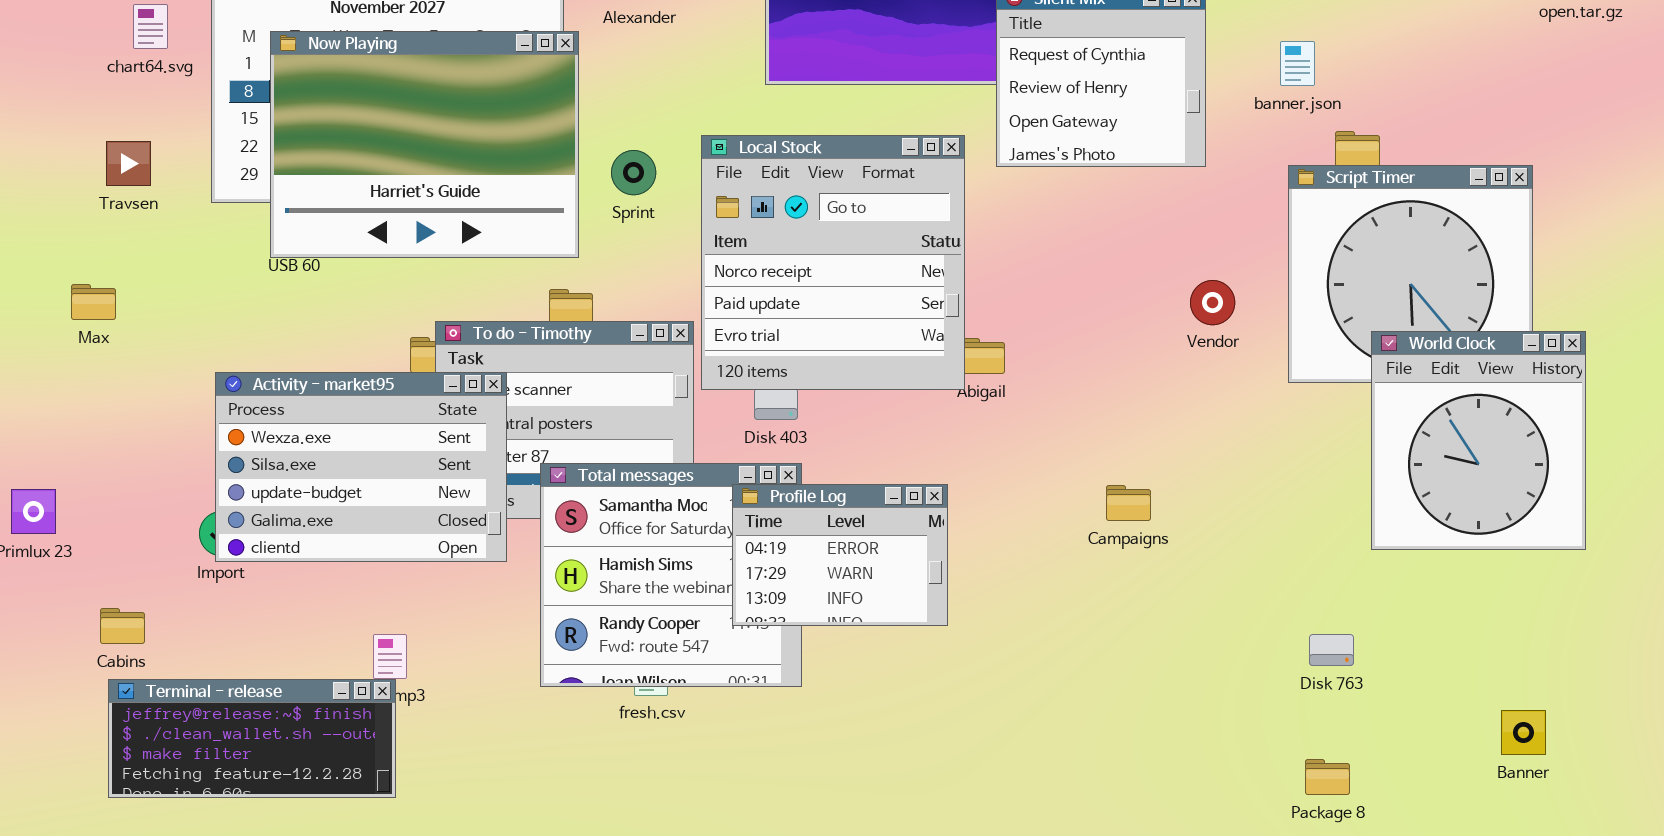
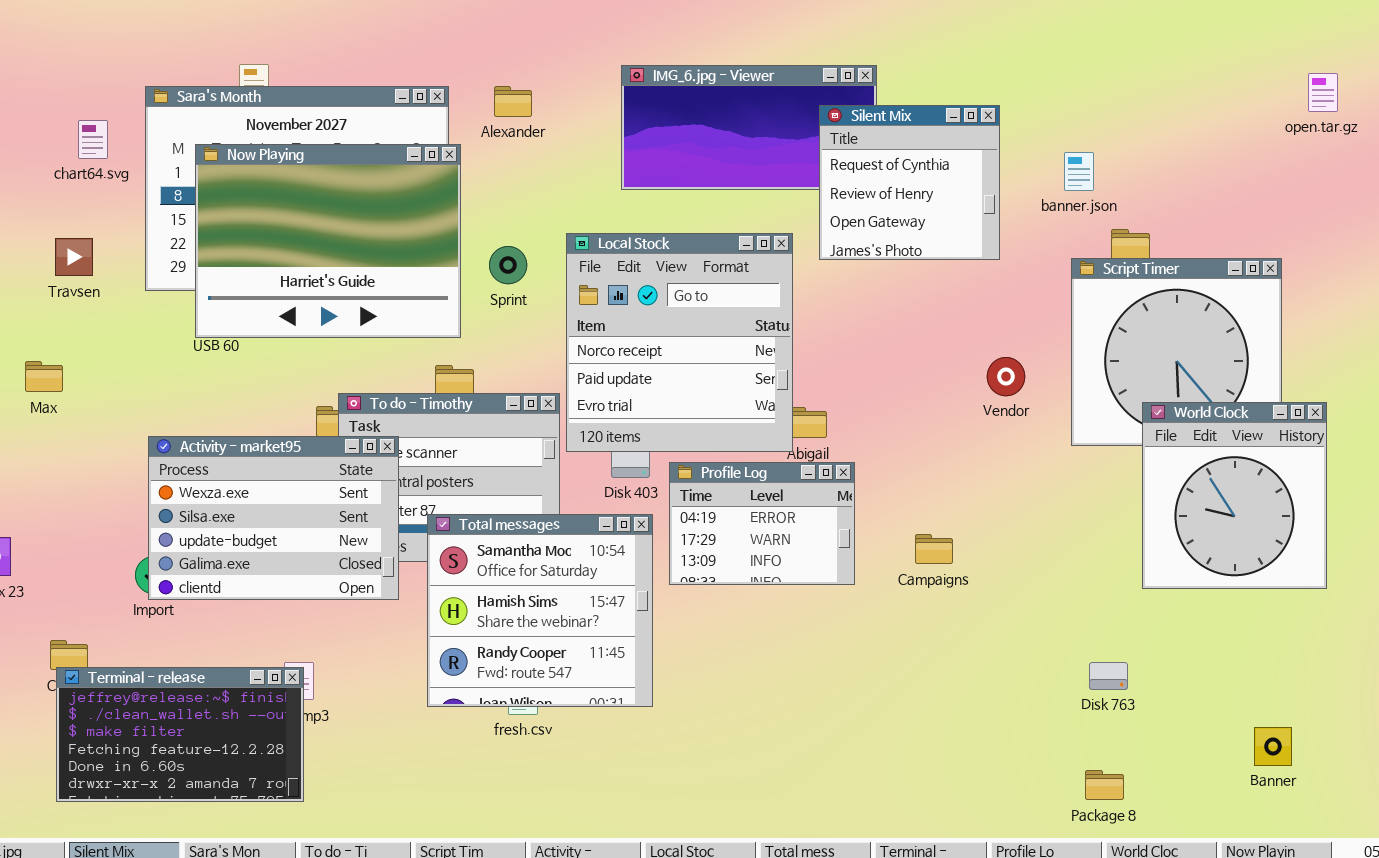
Profile Log: [732,484,948,626] -> [669,462,855,585], moved
Terminal - release: [108,679,396,798] -> [56,667,304,802], resized

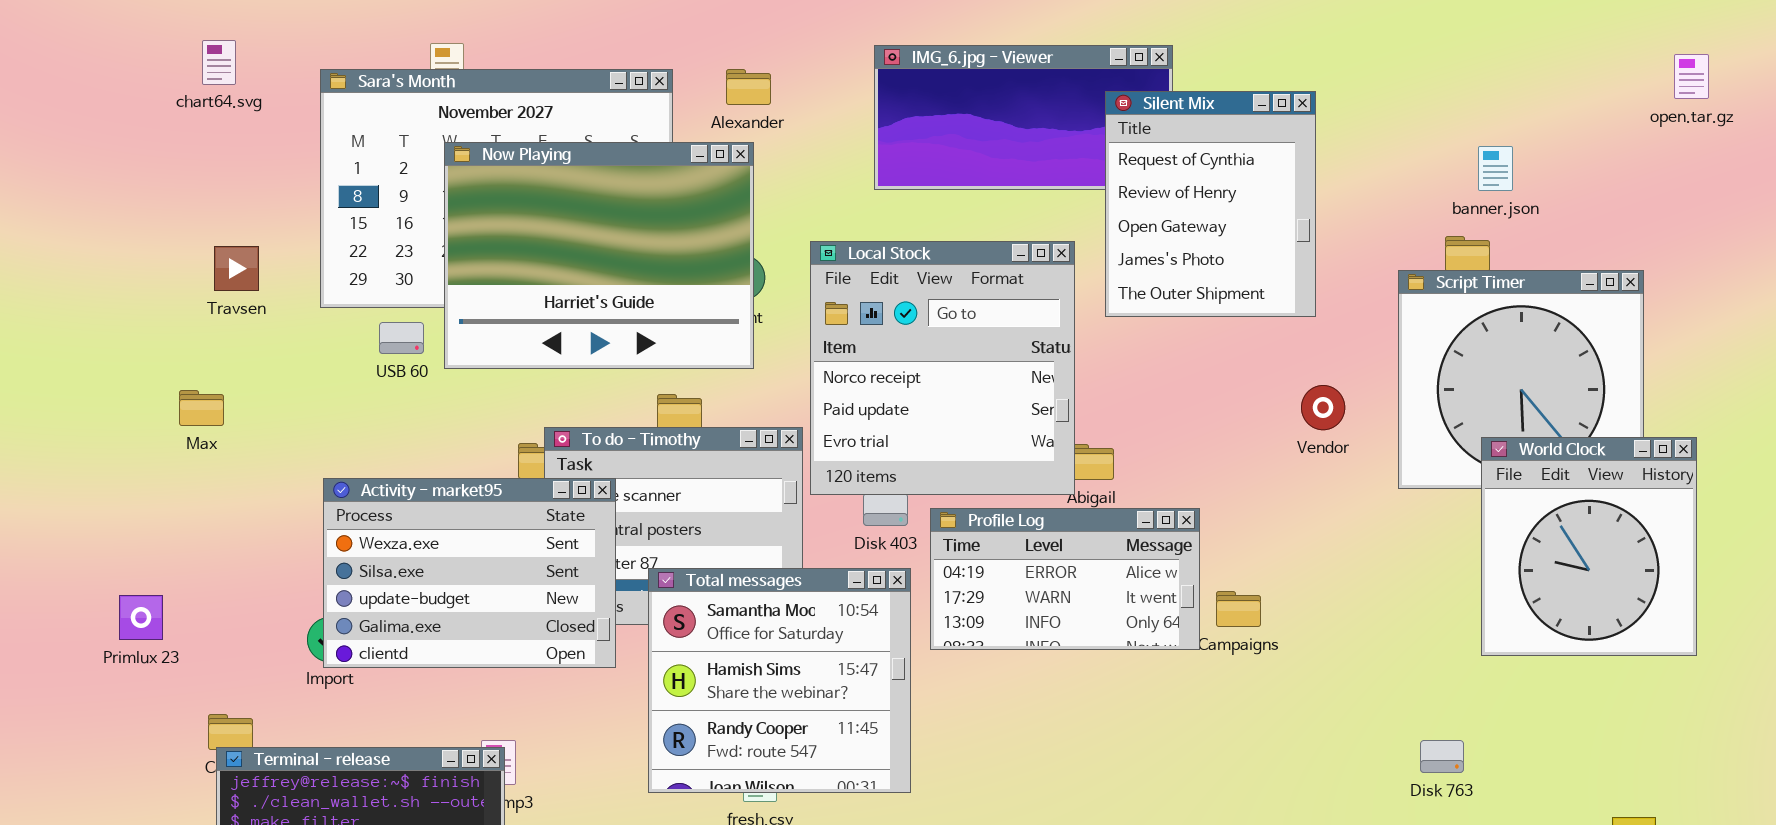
Silent Mix: [819,105,1000,260] -> [1105,91,1316,317], resized
chart64.svg: [78,120,108,159] -> [202,40,236,85], moved
Now Playing: [195,144,461,338] -> [444,142,754,369], moved
banner.json: [1064,152,1094,191] -> [1478,146,1513,191], moved
Profile Log: [669,462,855,585] -> [930,508,1200,650], resized

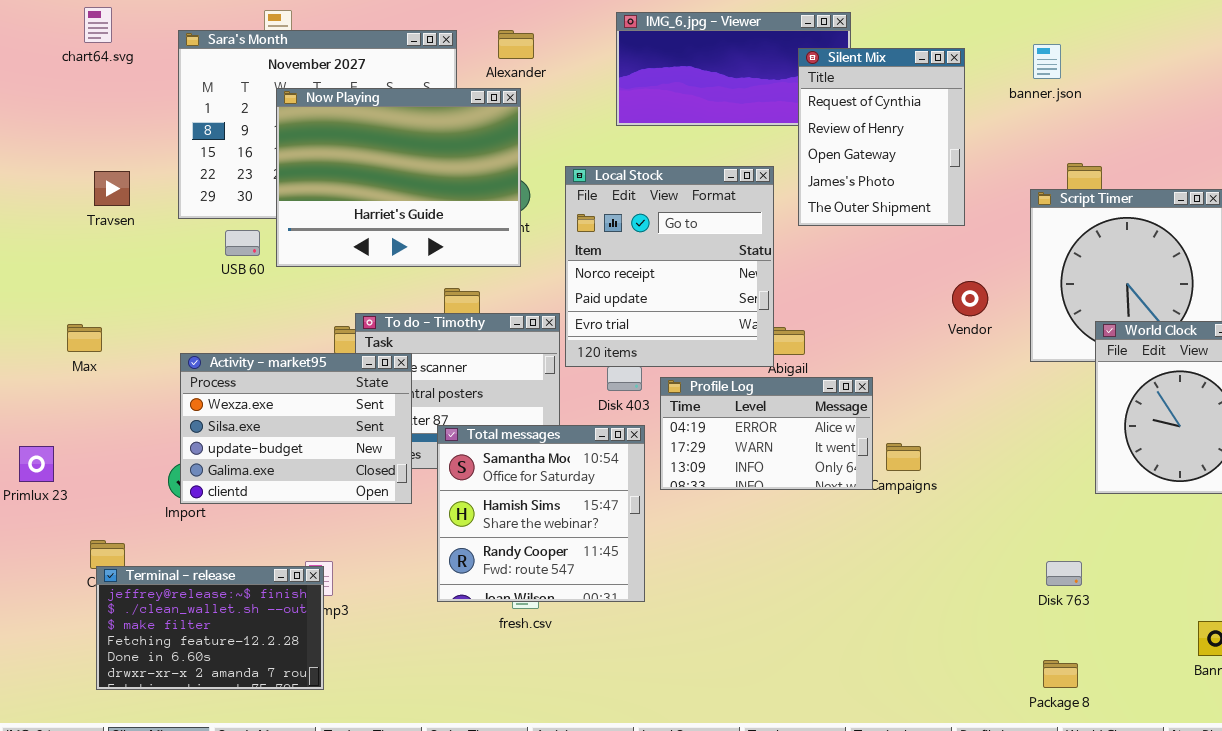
banner.json: [1478,146,1513,191] -> [1033,44,1061,79], moved
Max: [179,390,224,426] -> [67,324,102,352], moved

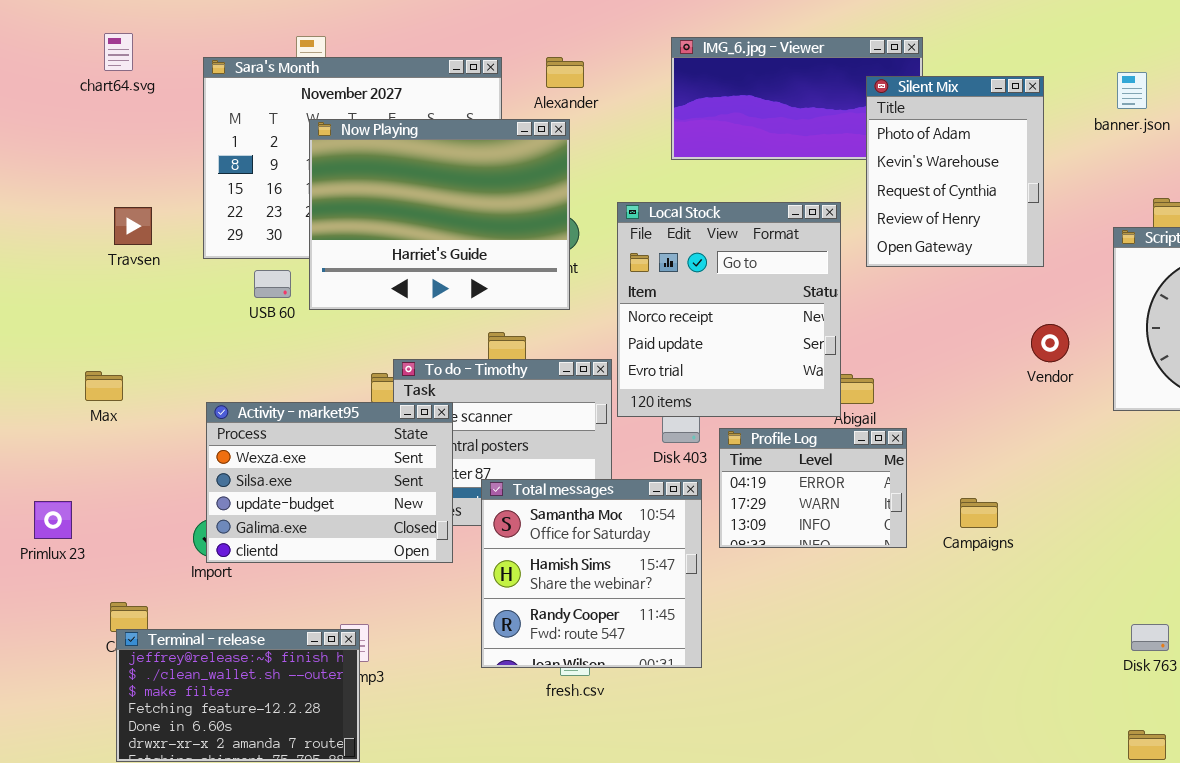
Silent Mix: [798,48,965,226] -> [866,76,1044,267], scrolled up 2 rows
Profile Log: [660,377,873,490] -> [719,428,907,548], resized

